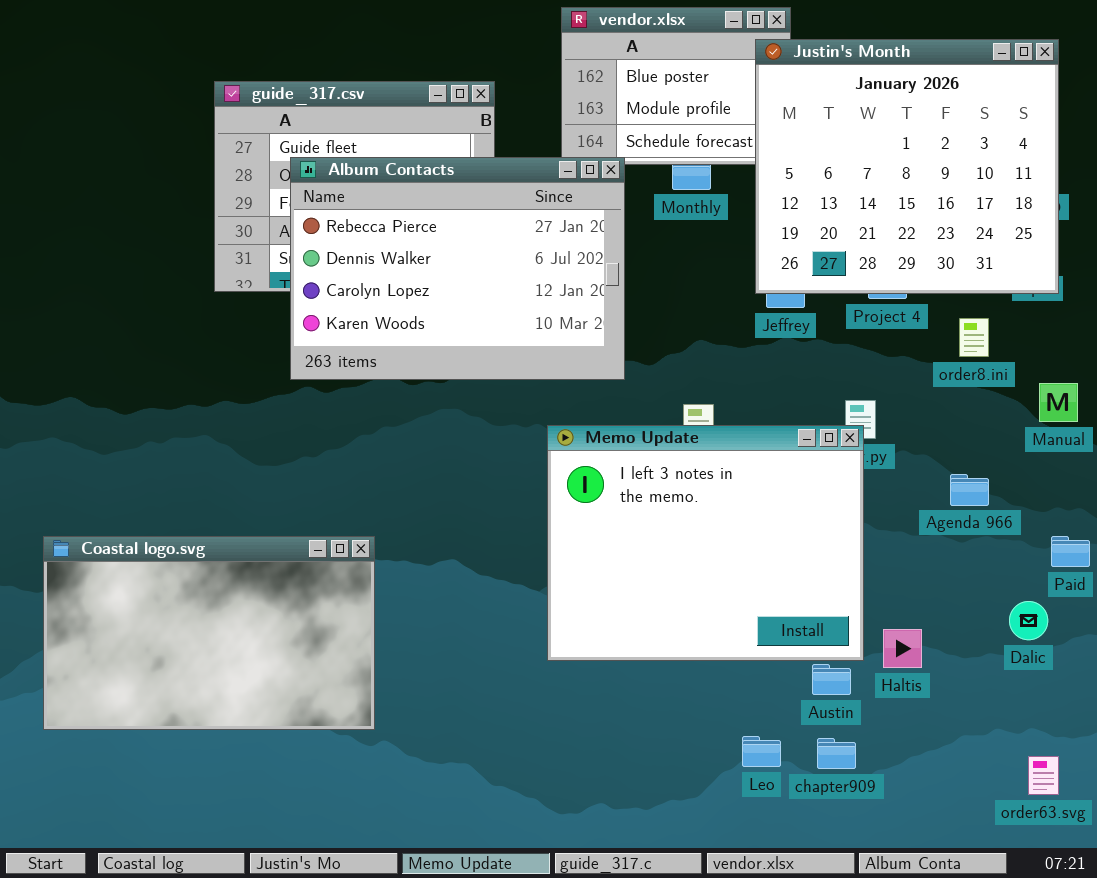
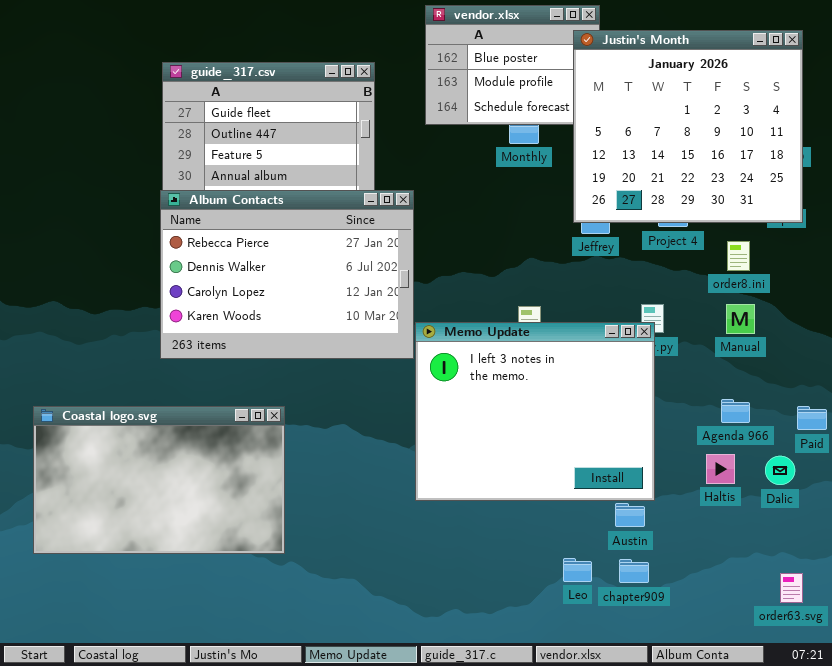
Album Contacts: [290,157,625,380] -> [160,190,414,359], moved
Manual: [1039,383,1078,422] -> [726,304,755,334], moved
Agenda 966: [950,474,989,506] -> [721,399,750,423], moved
Haltis: [883,629,922,668] -> [706,454,735,484], moved

